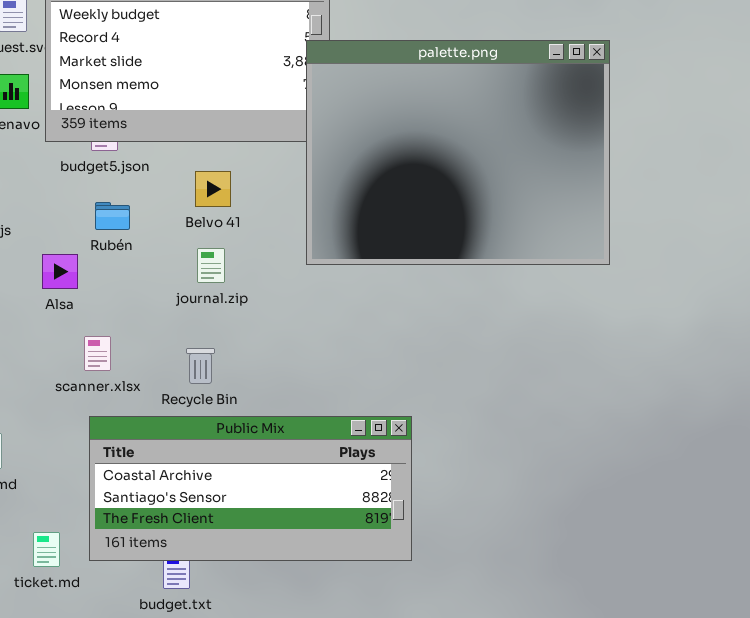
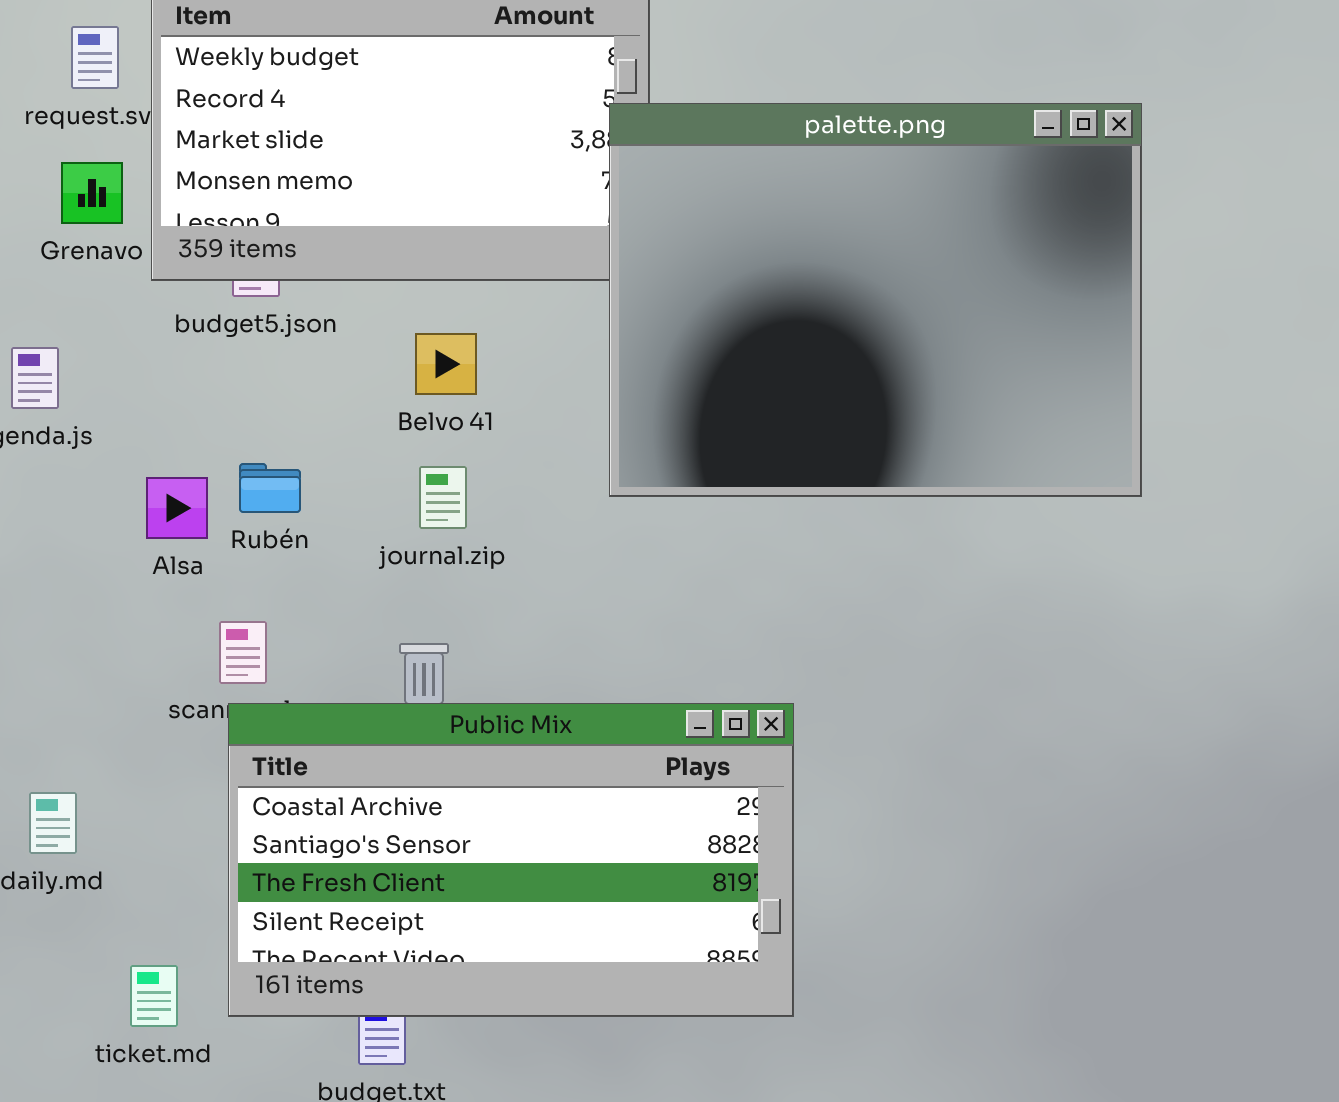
Rubén: [95,202,130,230] -> [239,463,301,513], moved
Public Mix: [89,416,412,561] -> [228,703,794,1017], resized

